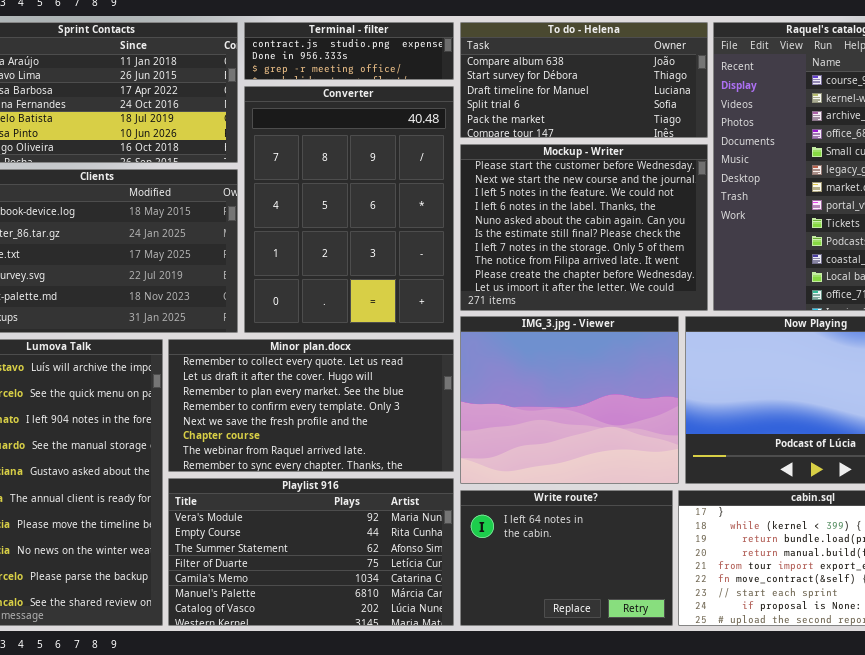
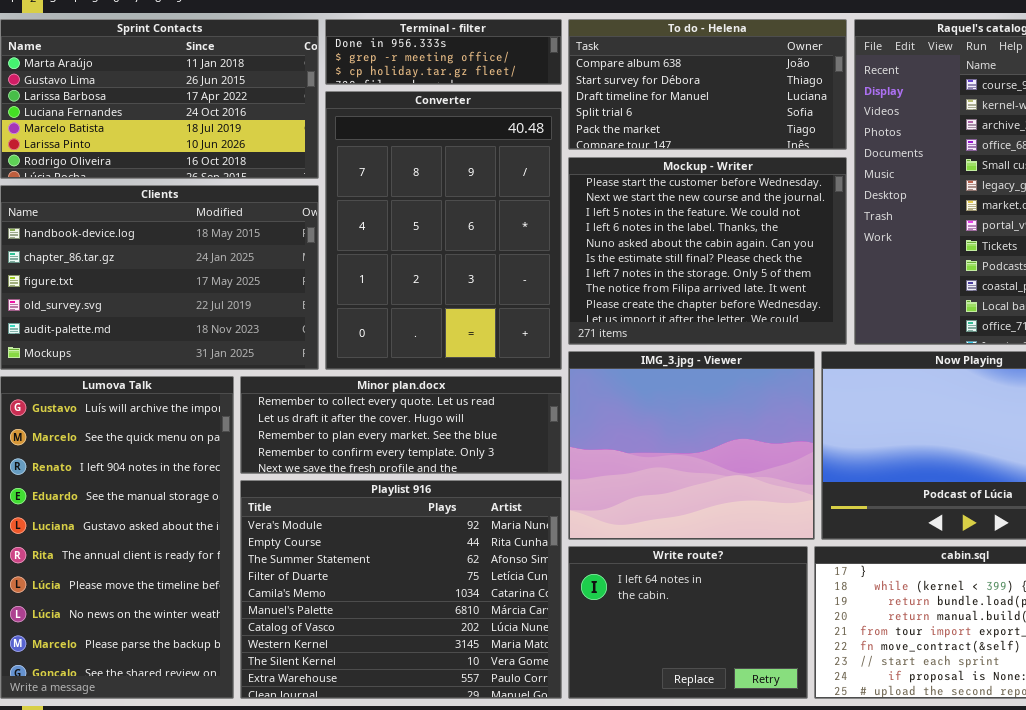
Terminal - filter: [244,22,454,80] -> [325,19,562,85], scrolled down 1 row
Minor plan.docx: [168,339,454,472] -> [240,376,562,474], resized
Playlist 916: [168,478,454,626] -> [240,480,562,699], resized

